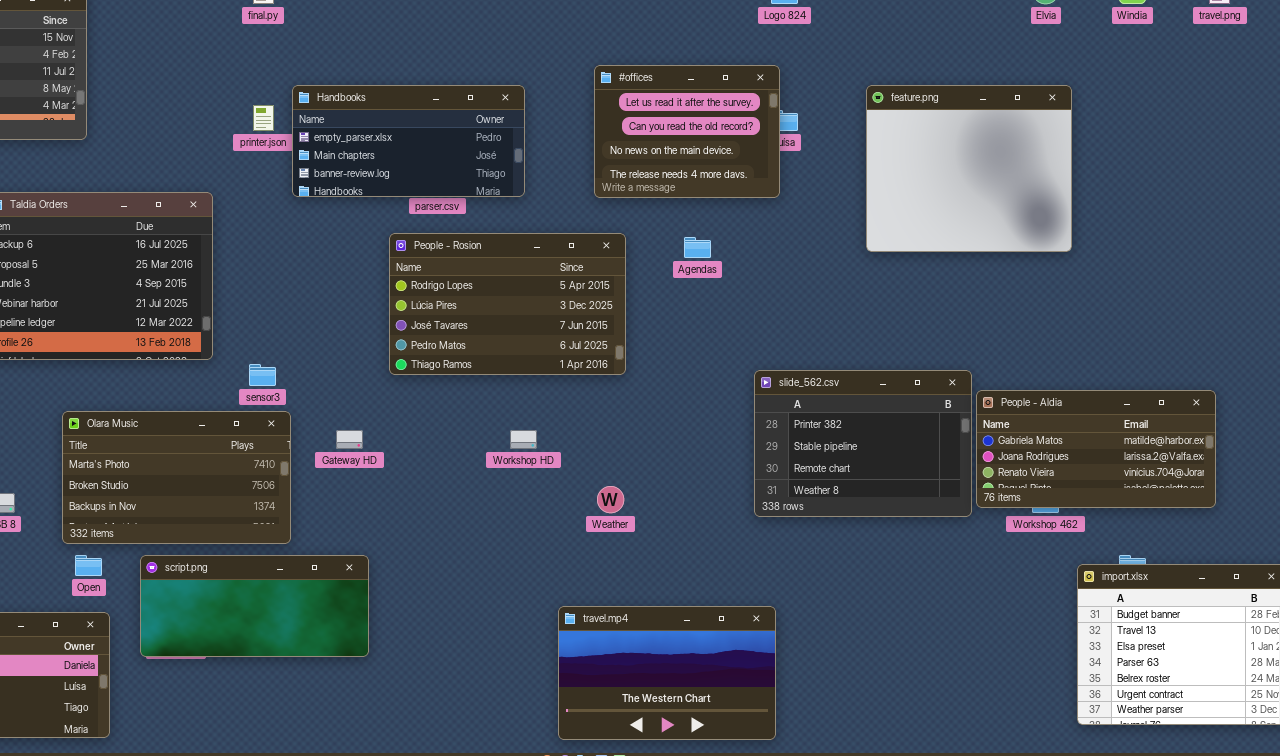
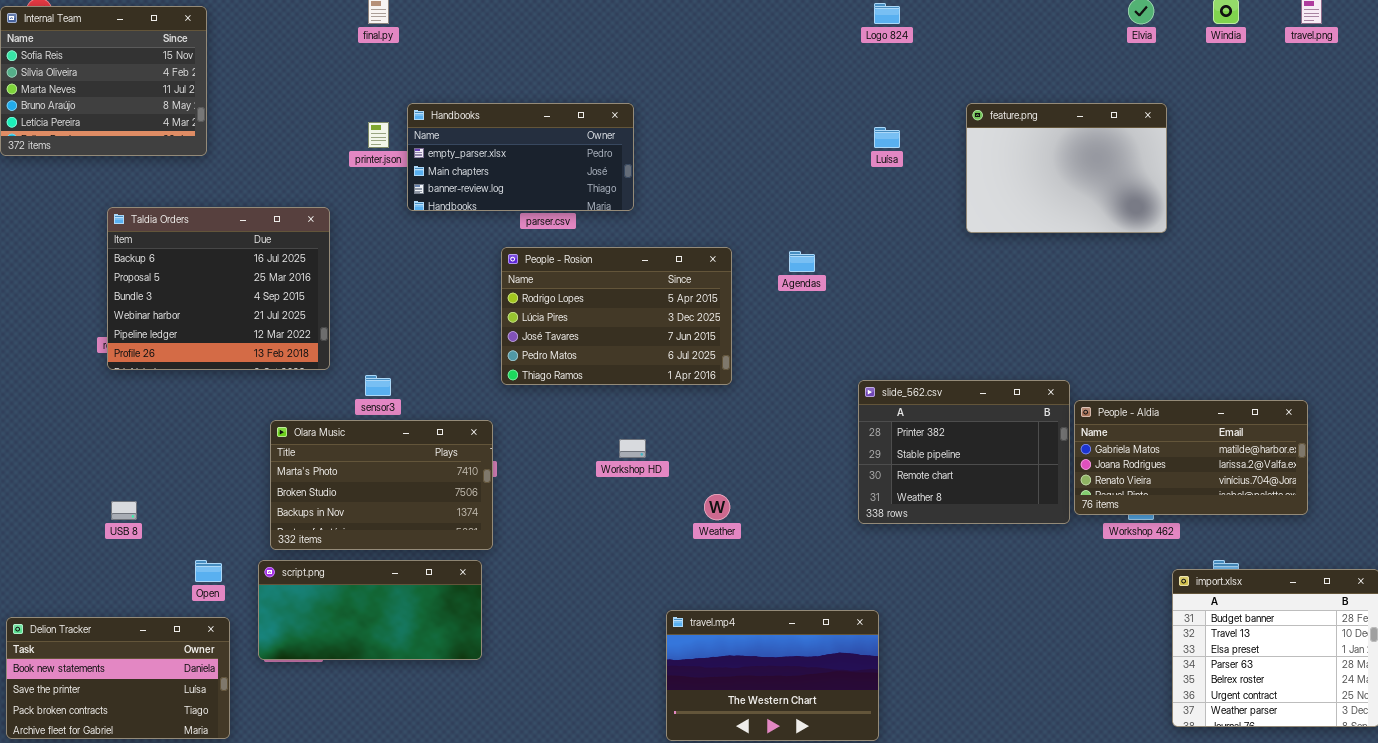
#offices: [594,65,780,198] -> none, closed
feature.png: [866,85,1072,252] -> [966,103,1167,233], resized
Olara Music: [62,411,291,544] -> [270,420,493,550], moved

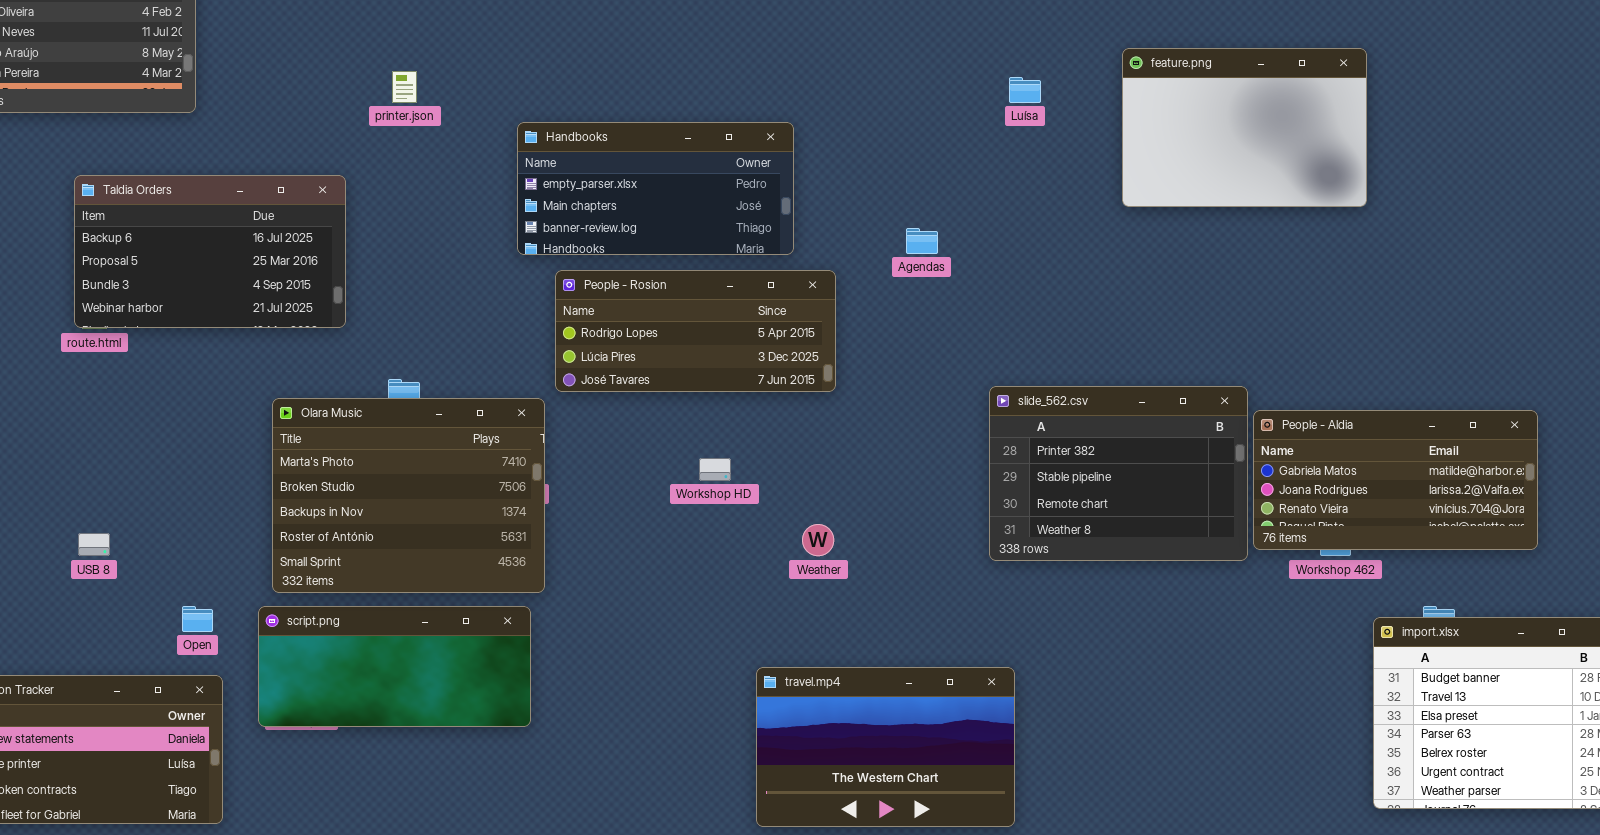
Handbooks: [407,103,634,211] -> [517,122,794,255], moved
Taldia Orders: [107,207,330,370] -> [74,175,346,328], resized
People - Rosion: [501,247,732,385] -> [555,270,836,392], resized
Olara Music: [270,420,493,550] -> [272,398,545,593], resized

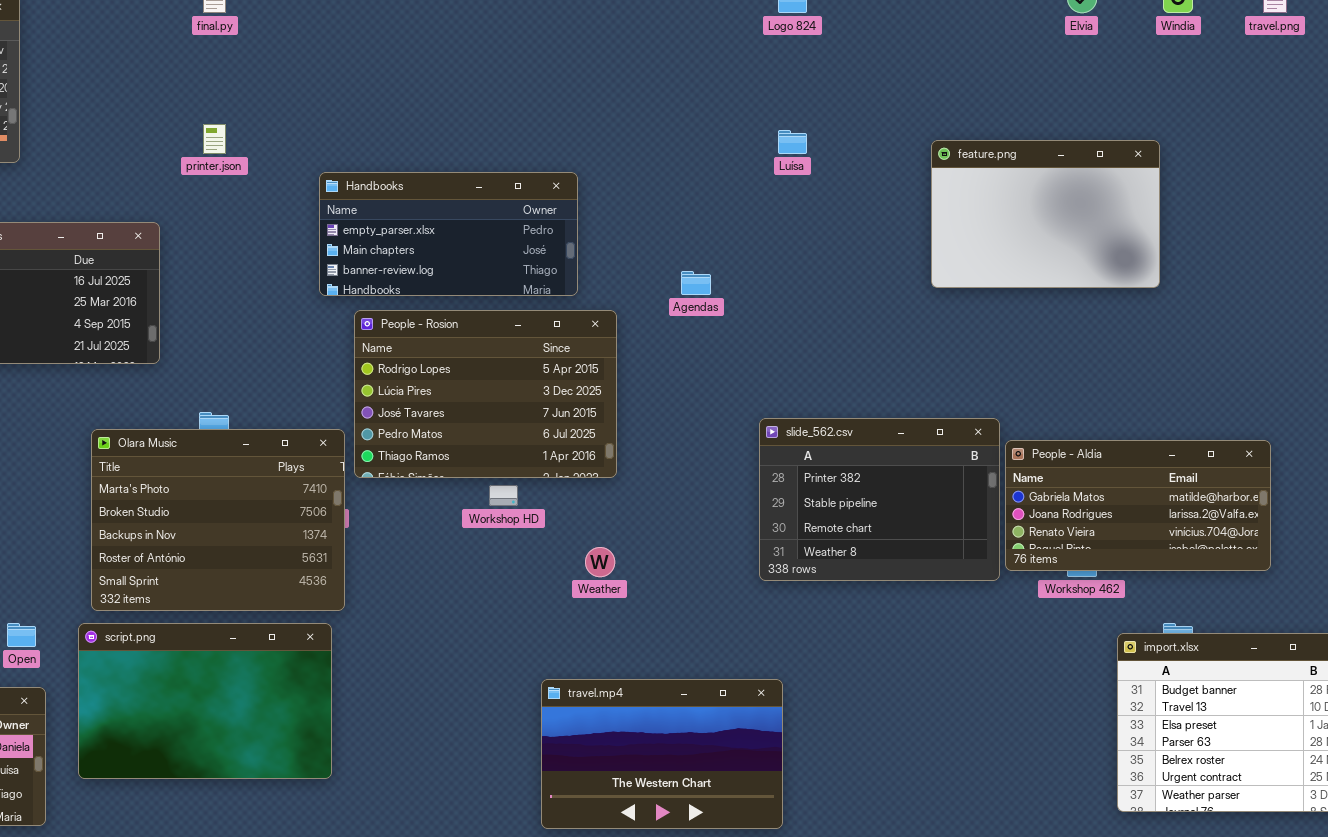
feature.png: [1122,48,1367,207] -> [931,140,1160,288], moved
People - Rosion: [555,270,836,392] -> [354,310,617,478], resized
script.png: [258,606,531,727] -> [78,623,332,779], resized

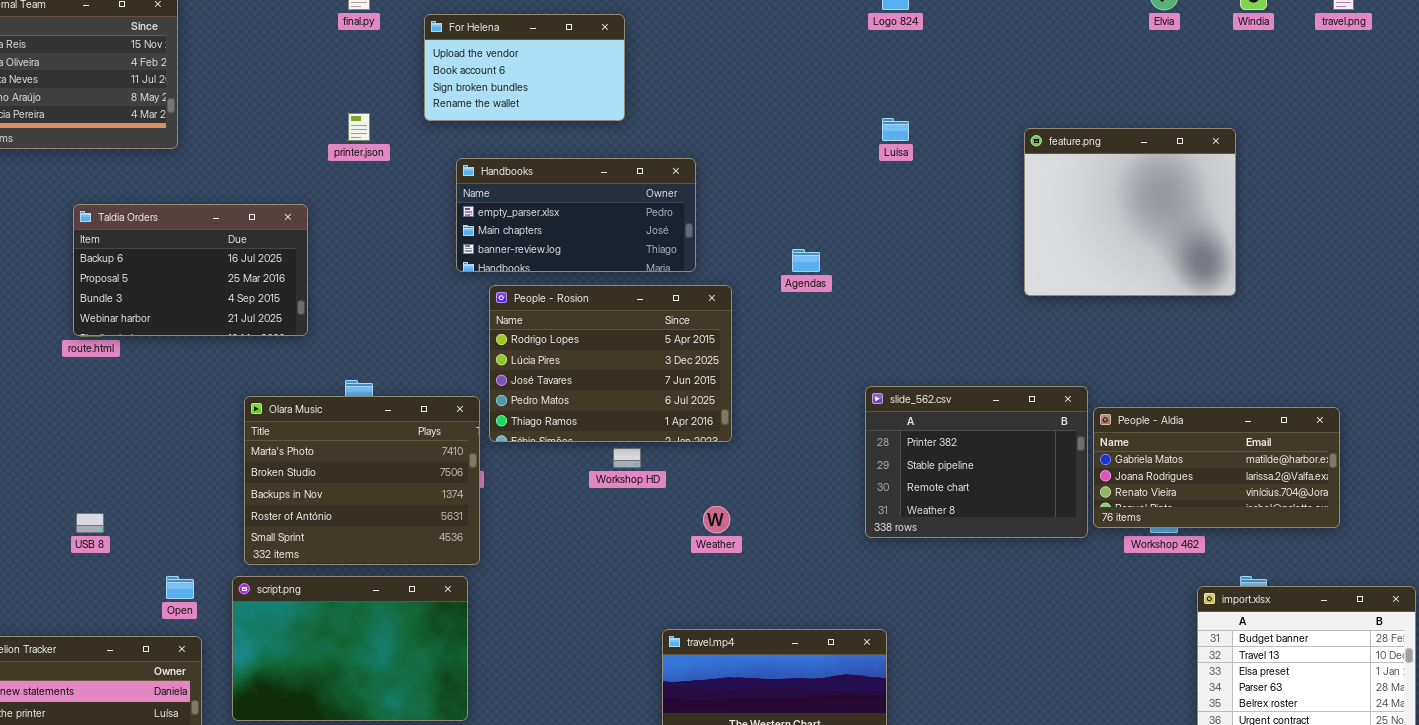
For Helena: none -> [424,14,625,121], opened
feature.png: [931,140,1160,288] -> [1024,128,1236,296], resized

